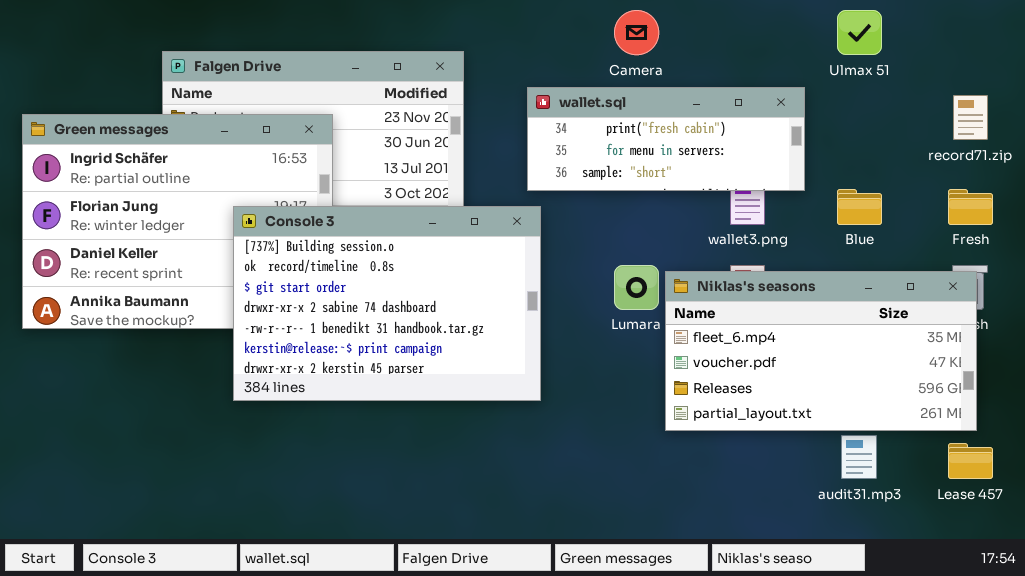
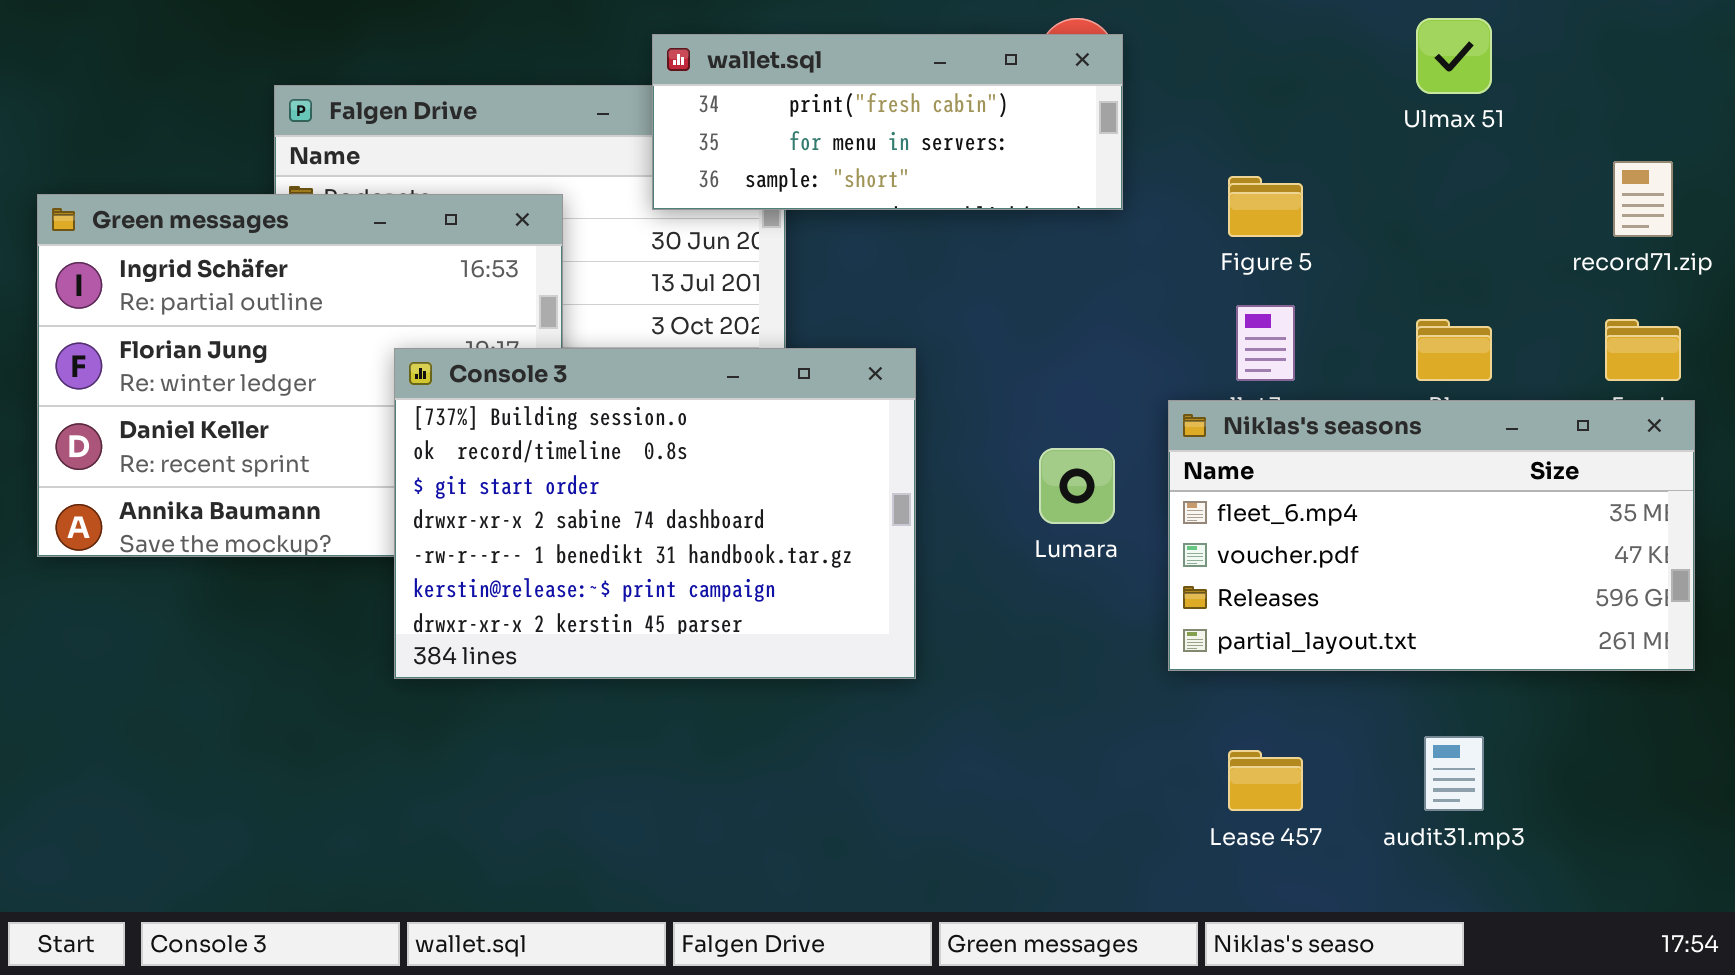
wallet.sql: [527,87,805,191] -> [652,34,1123,210], moved
Niklas's seasons: [665,271,977,431] -> [1168,400,1695,671], moved
Lease 457: [948,443,993,479] -> [1228,750,1303,811], moved

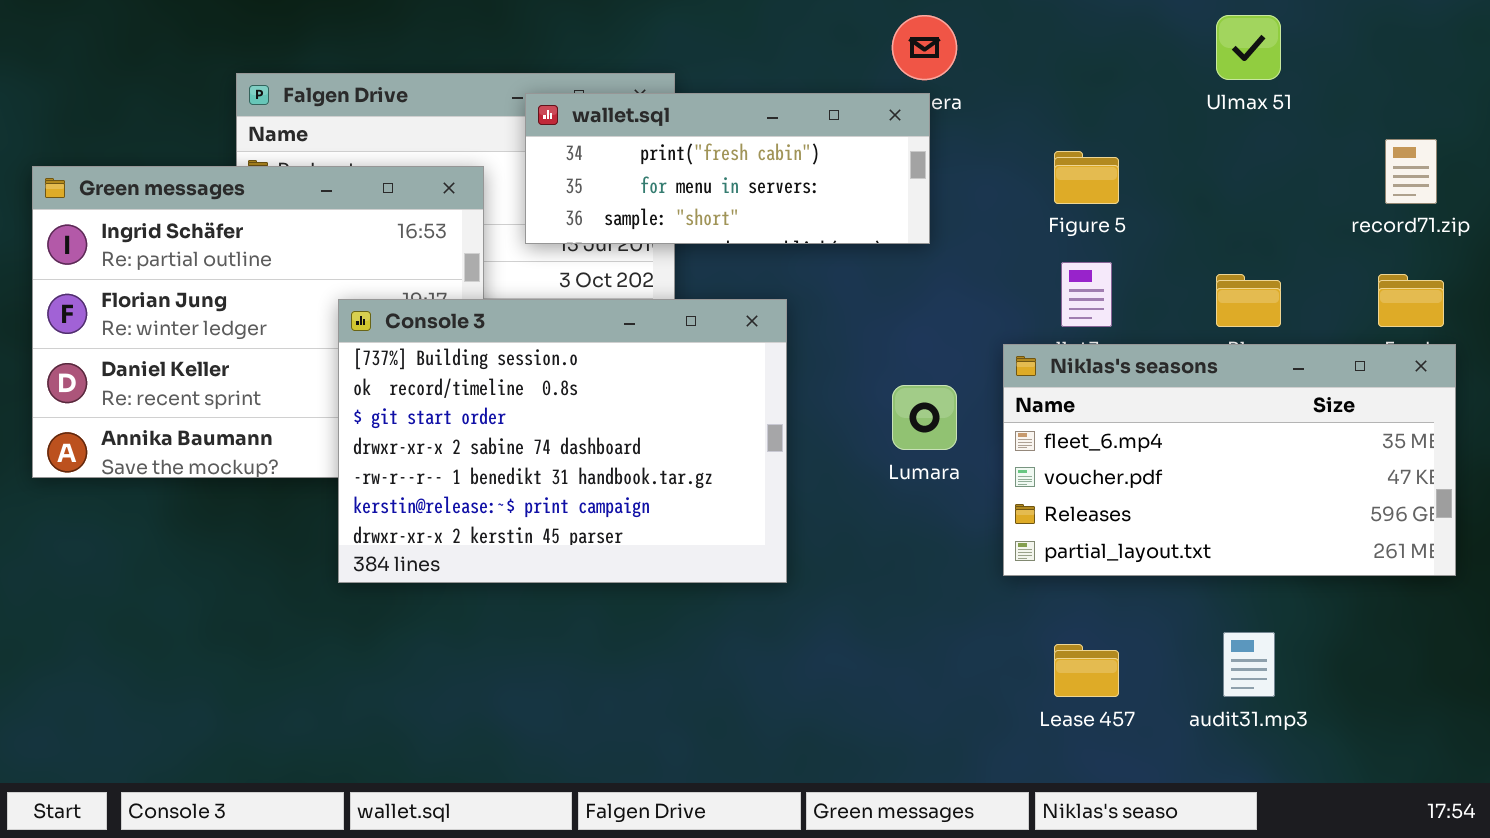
wallet.sql: [652,34,1123,210] -> [525,93,930,244], moved

